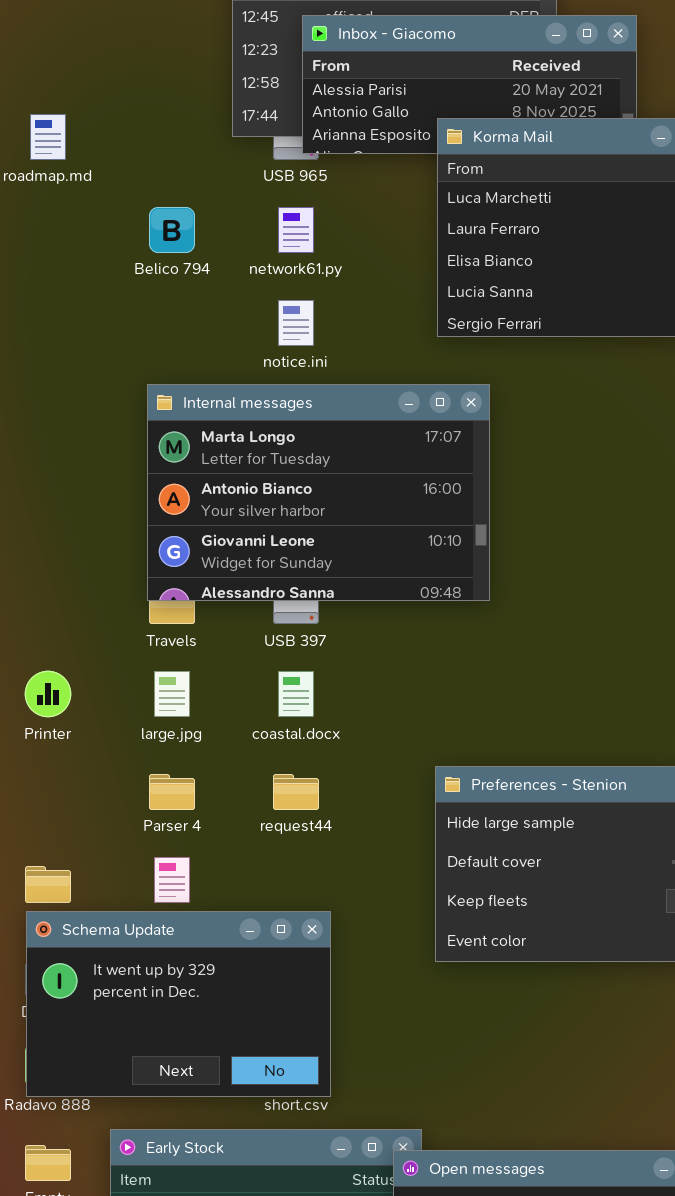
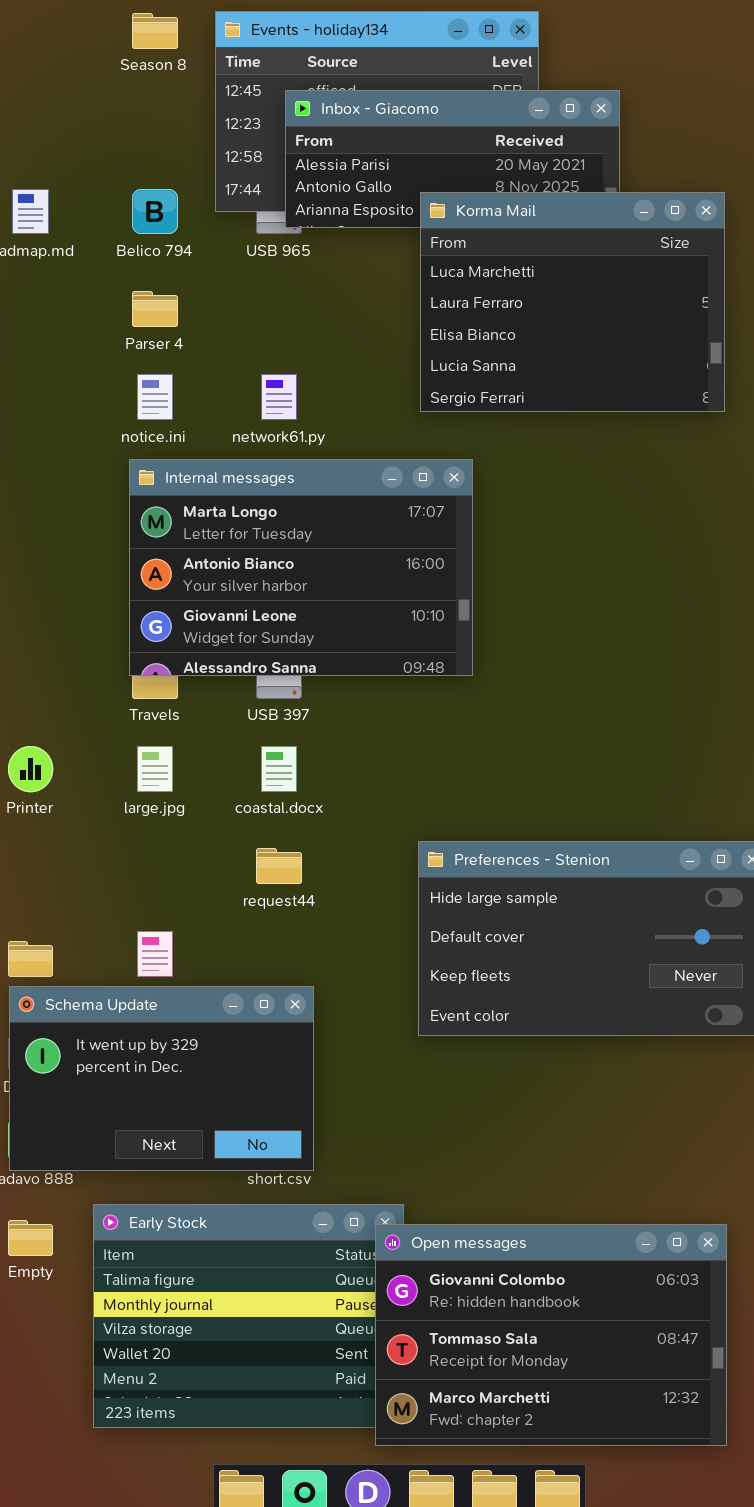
Belico 794: [149,207,195,253] -> [132,189,178,234], moved
network61.py: [278,207,314,253] -> [261,374,297,420], moved
notice.ini: [278,300,314,346] -> [137,374,173,420], moved
Parser 4: [149,774,195,810] -> [132,291,178,327], moved

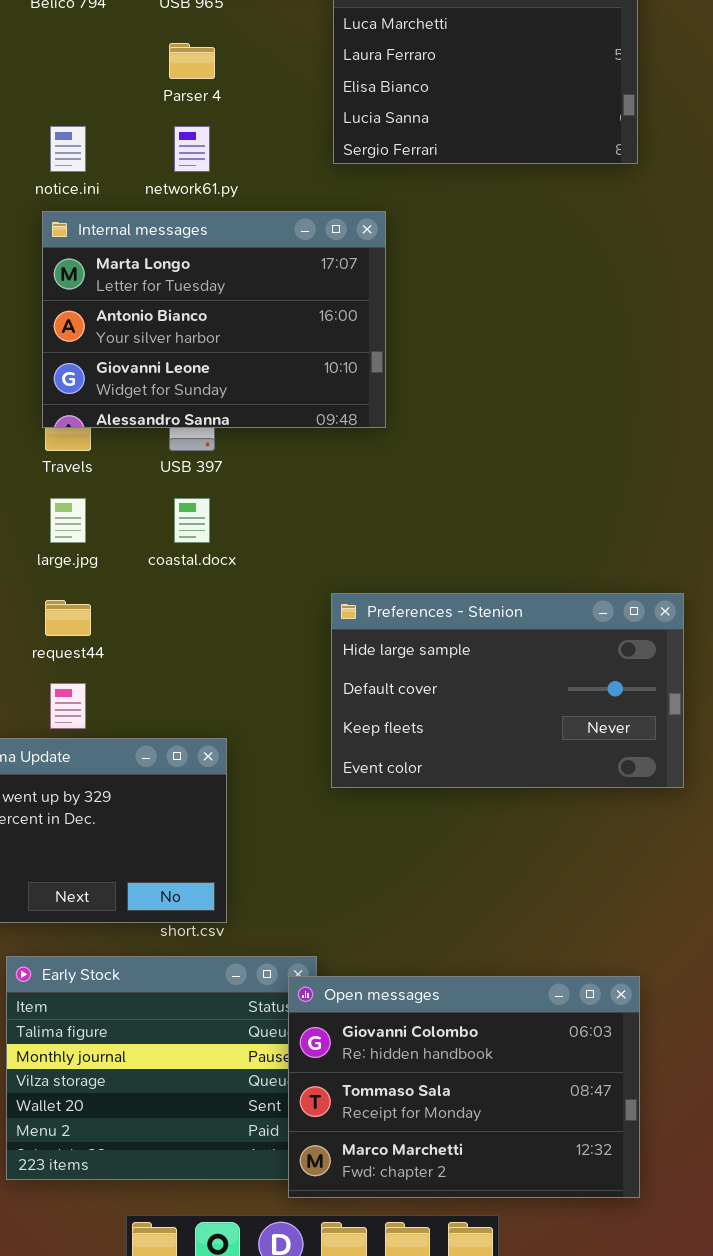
Parser 4: [132,291,178,327] -> [169,43,215,79], moved
request44: [256,848,302,884] -> [45,600,91,636], moved

